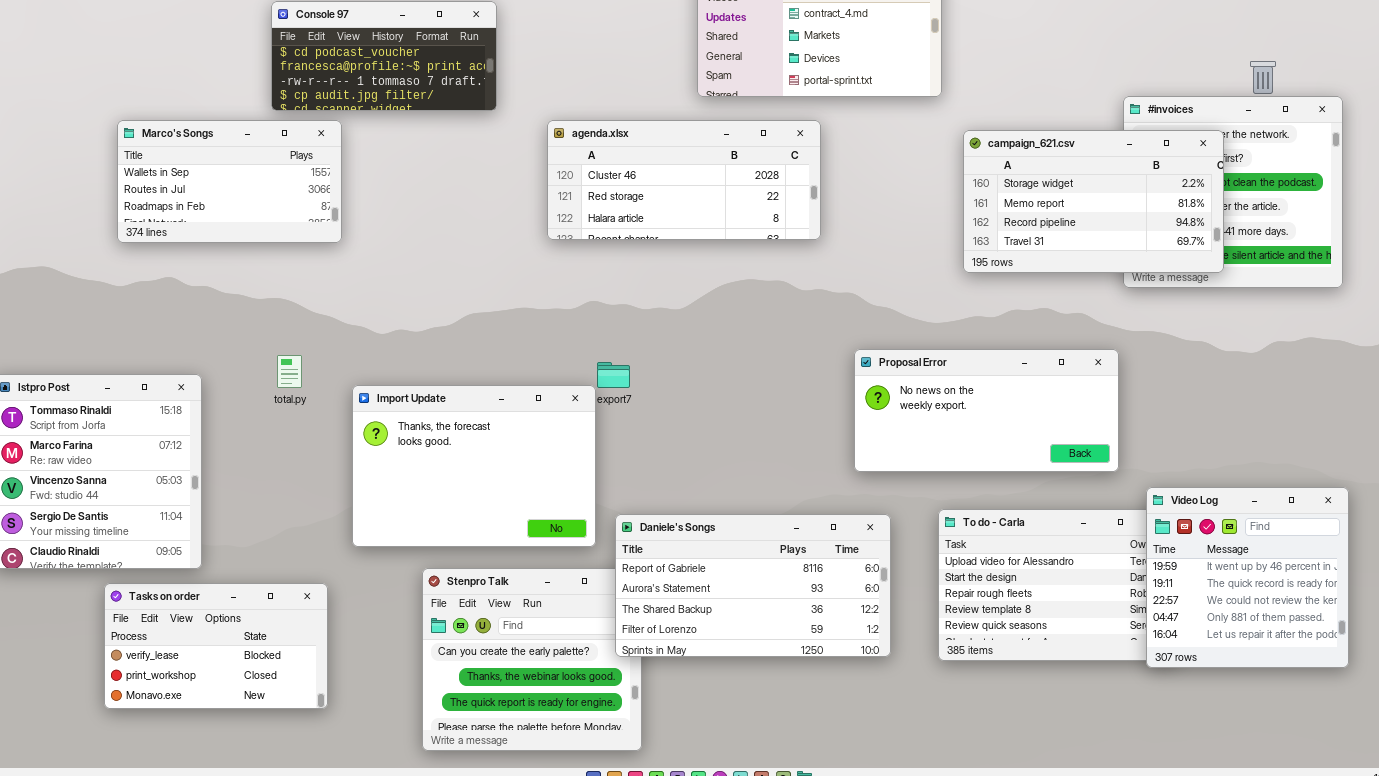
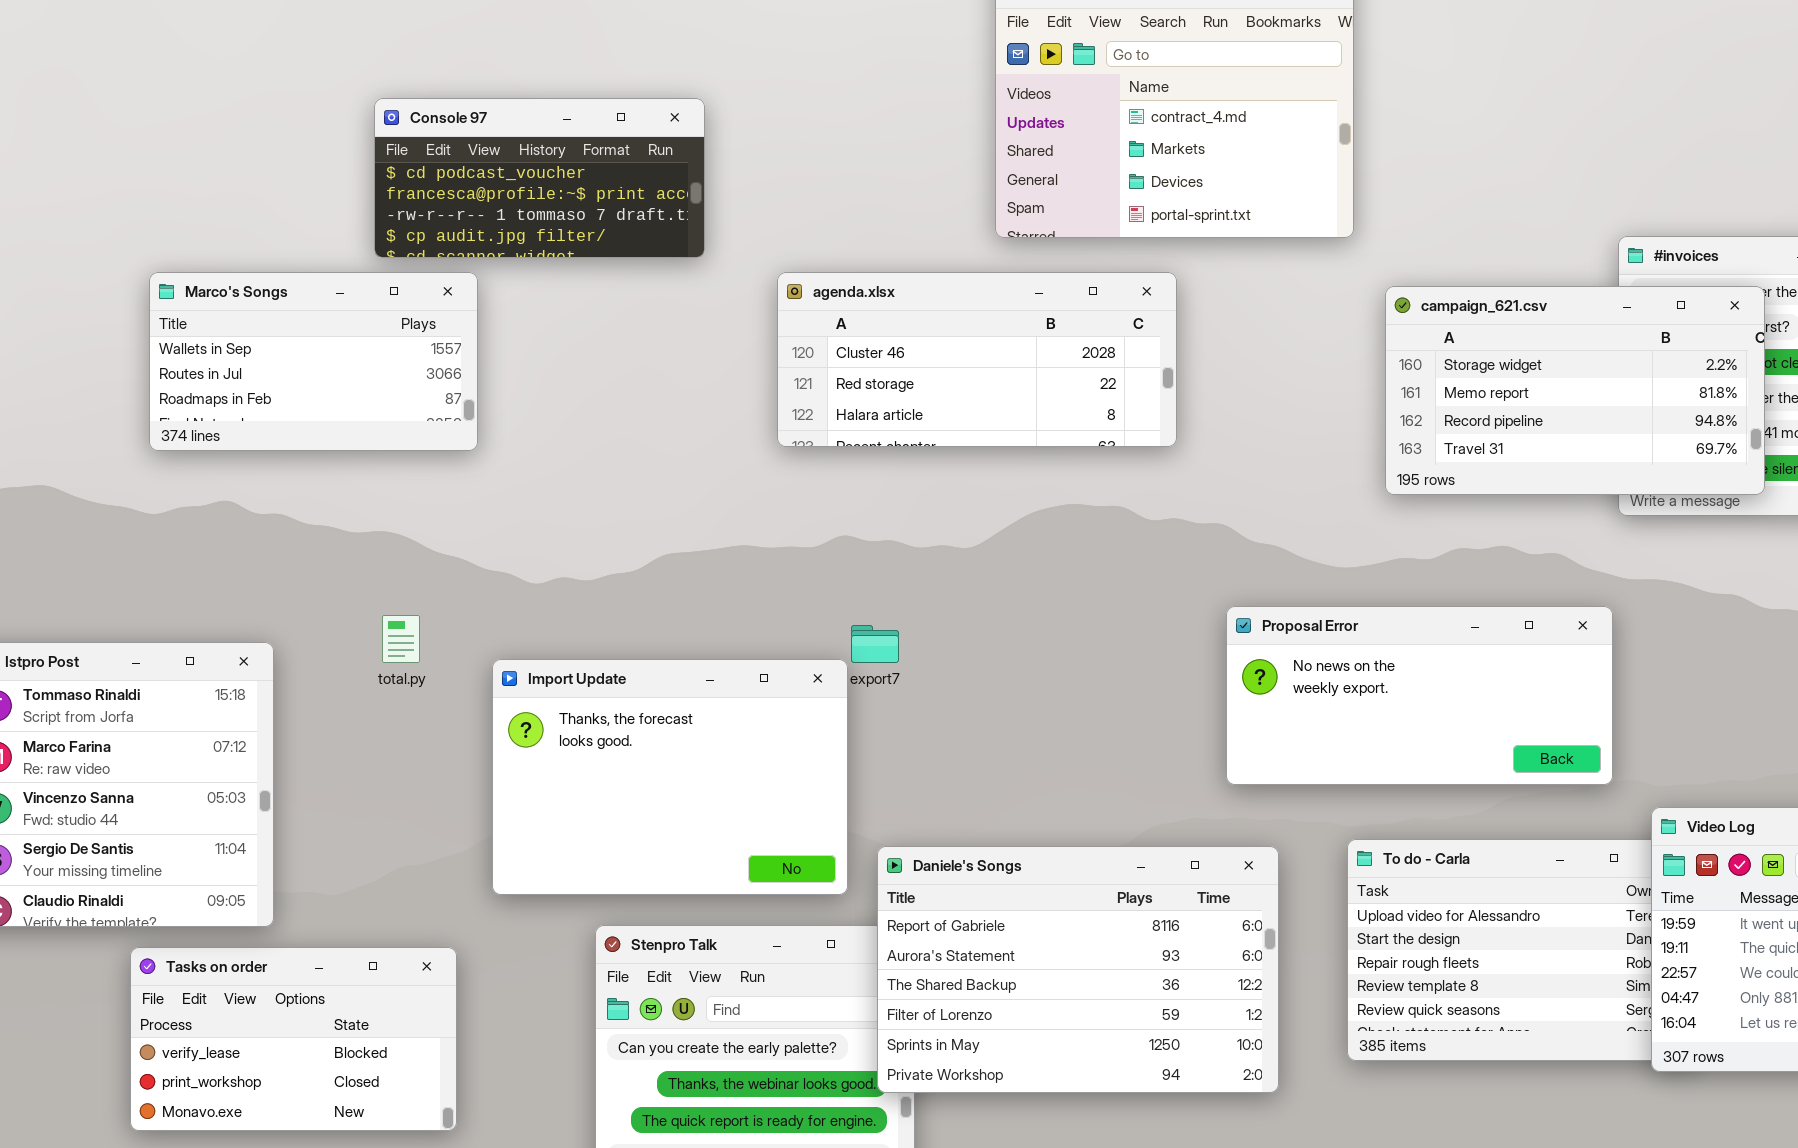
Daniele's Songs: [615,514,891,657] -> [877,846,1279,1093], resized

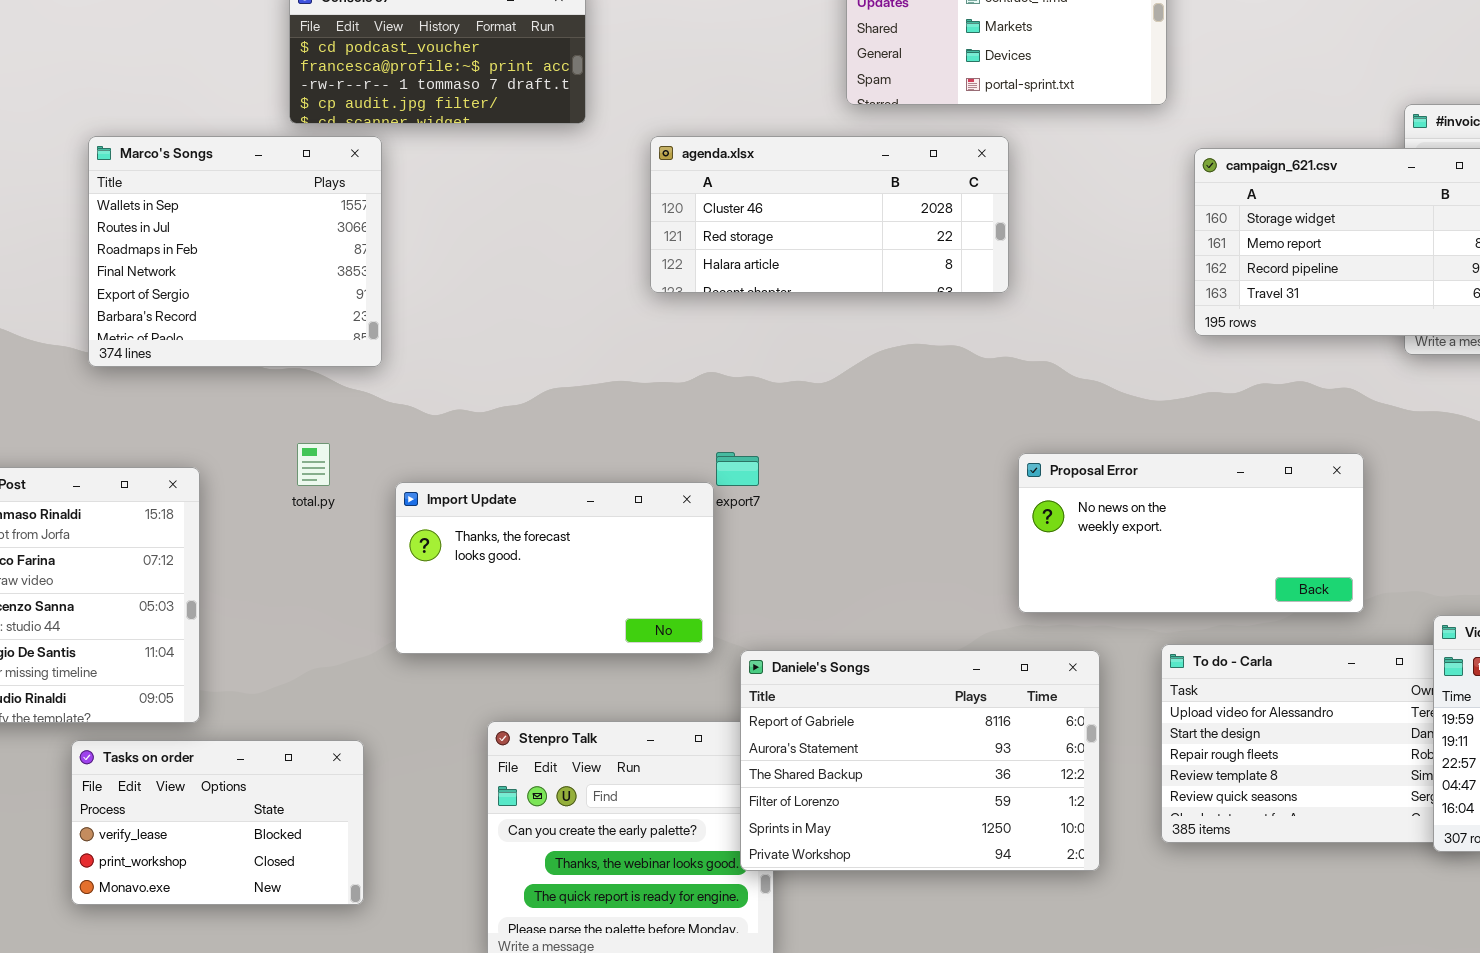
Marco's Songs: [149,272,478,451] -> [88,136,382,367], resized
Proposal Error: [1226,606,1613,785] -> [1018,453,1364,613], moved
Import Update: [492,659,848,895] -> [395,482,714,654], resized

